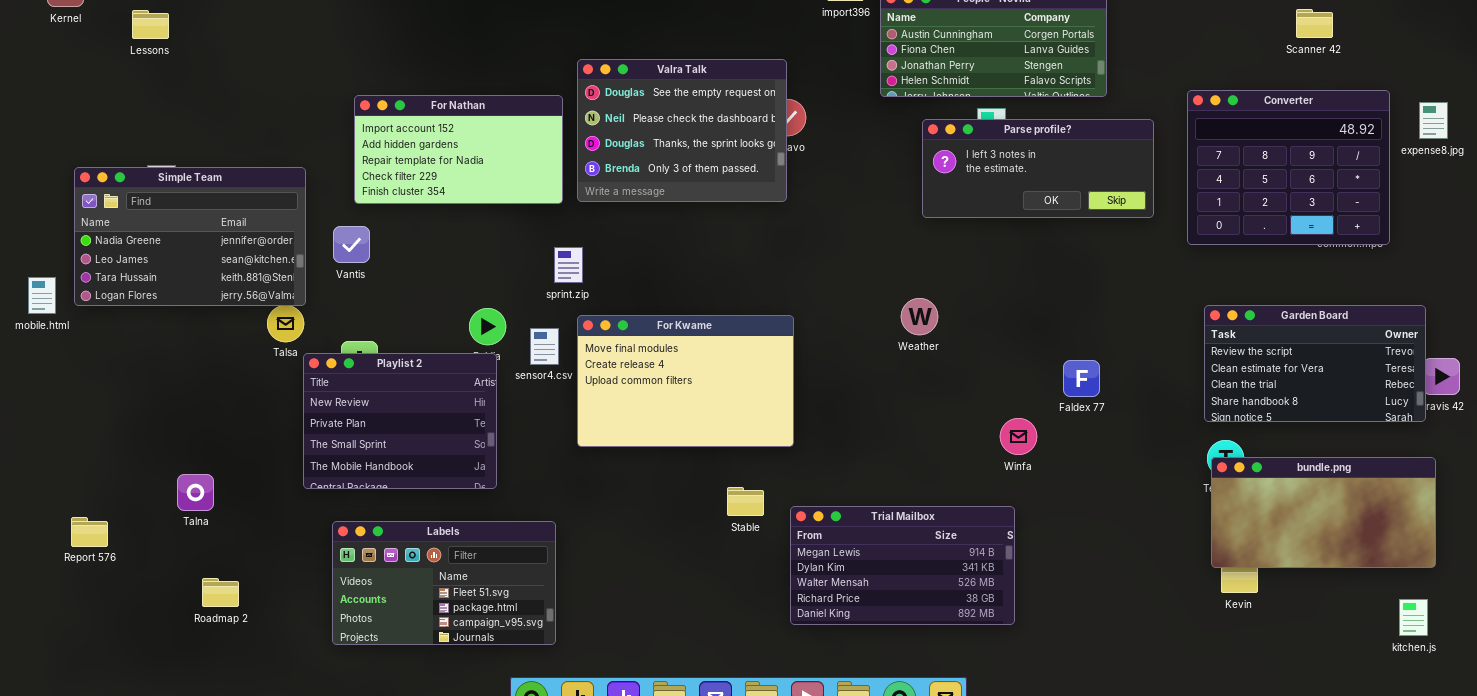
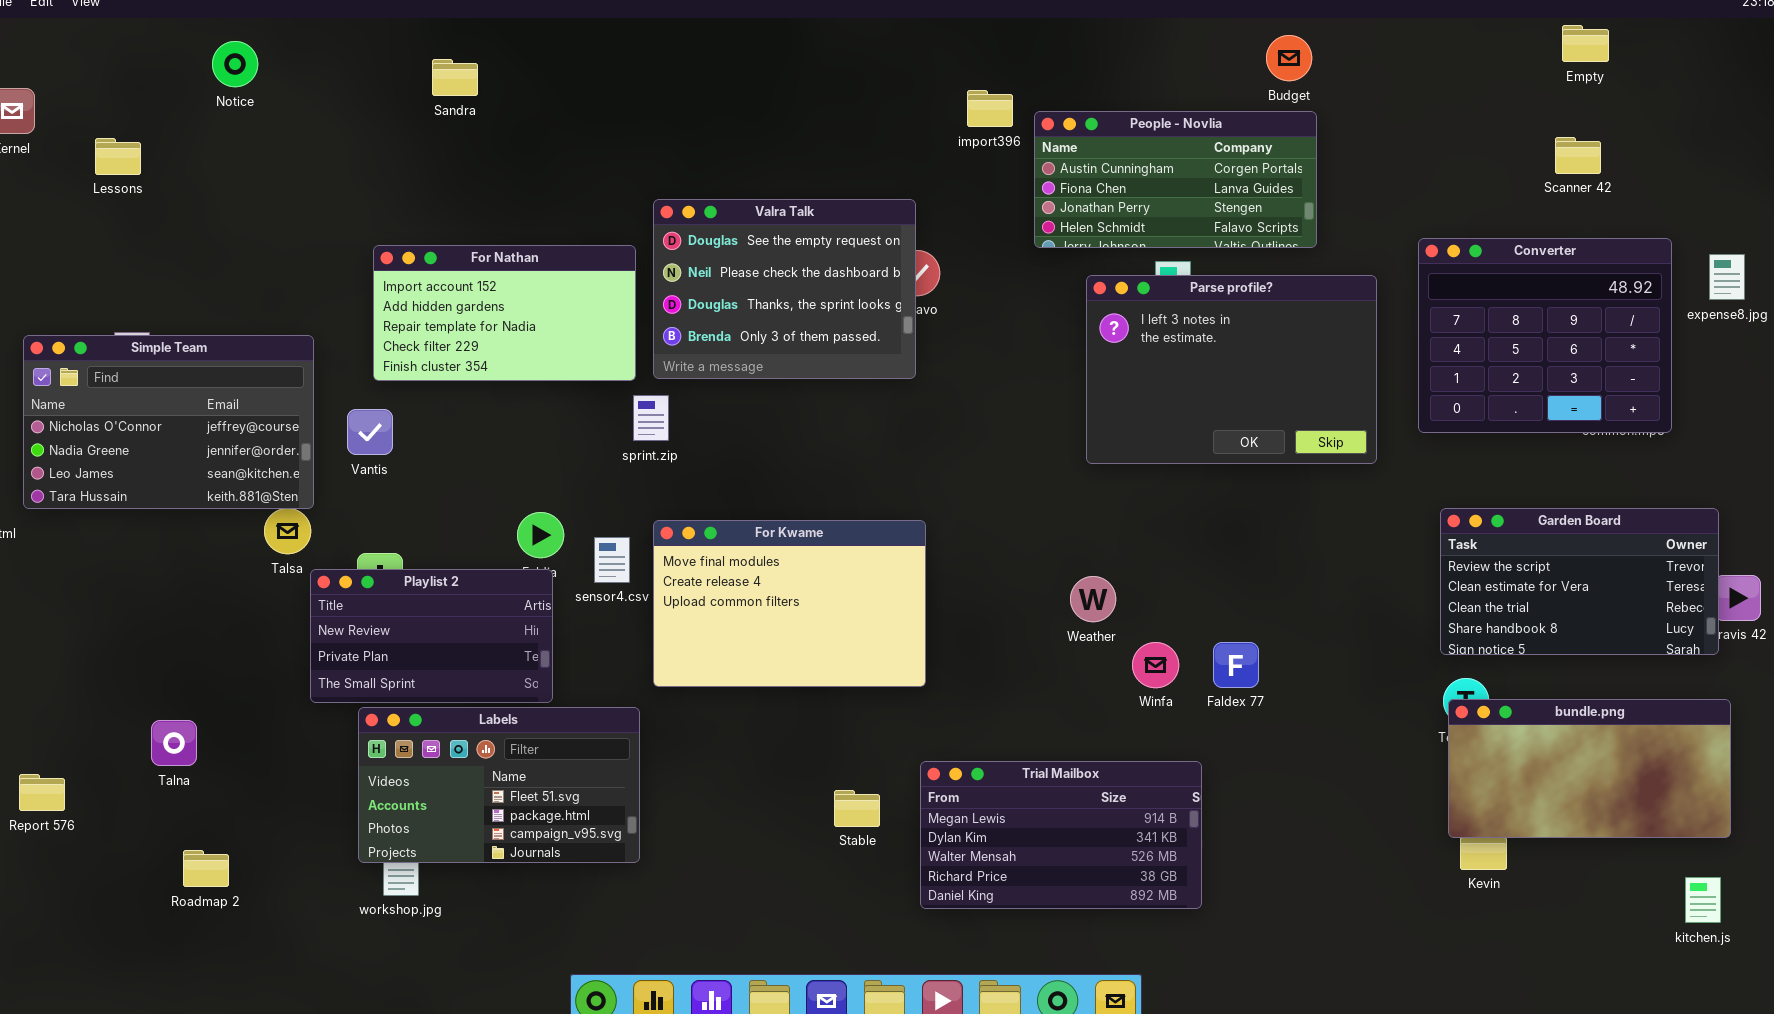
Parse profile?: [922,119,1154,218] -> [1086,275,1377,464], resized
Simple Team: [74,167,306,306] -> [23,335,314,509], scrolled up 1 row
sprint.zip: [554,247,583,283] -> [633,395,669,441], moved
Weather: [901,298,938,335] -> [1070,576,1116,622], moved
Playlist 2: [303,353,497,489] -> [310,569,553,703], resized
Faldex 77: [1063,360,1100,397] -> [1213,642,1259,688], moved
Winfa: [1000,418,1037,455] -> [1132,642,1179,688], moved
Stable: [727,487,764,516] -> [834,790,880,827], moved
Labels: [332,521,556,645] -> [358,707,640,863], moved

